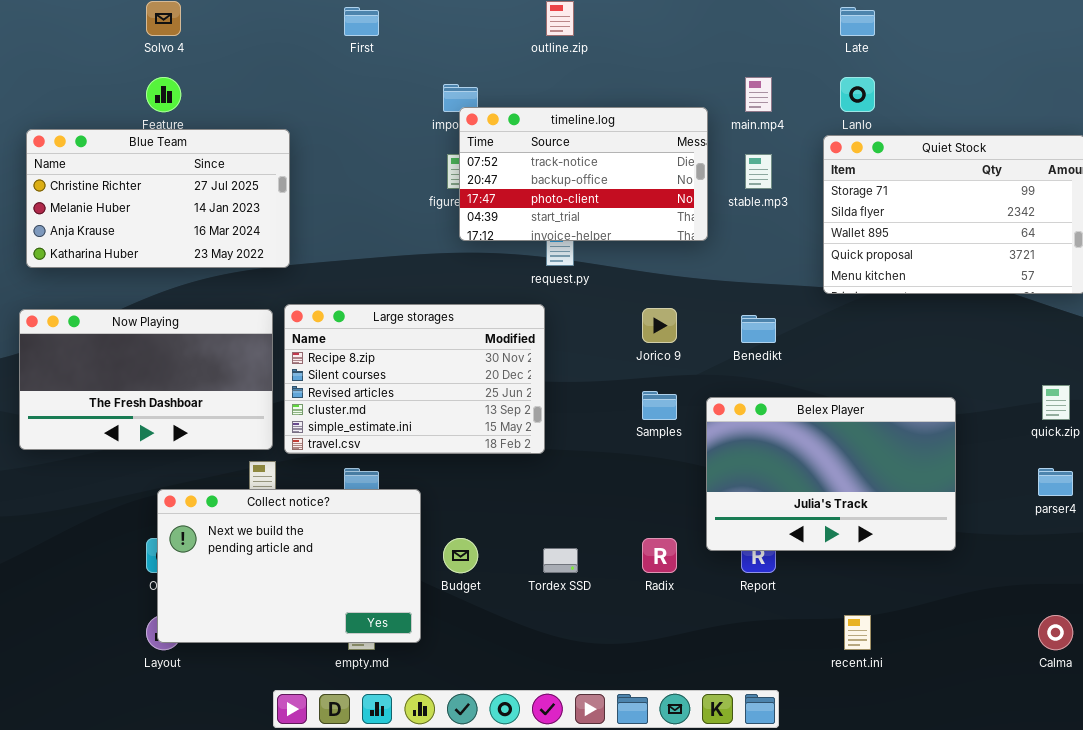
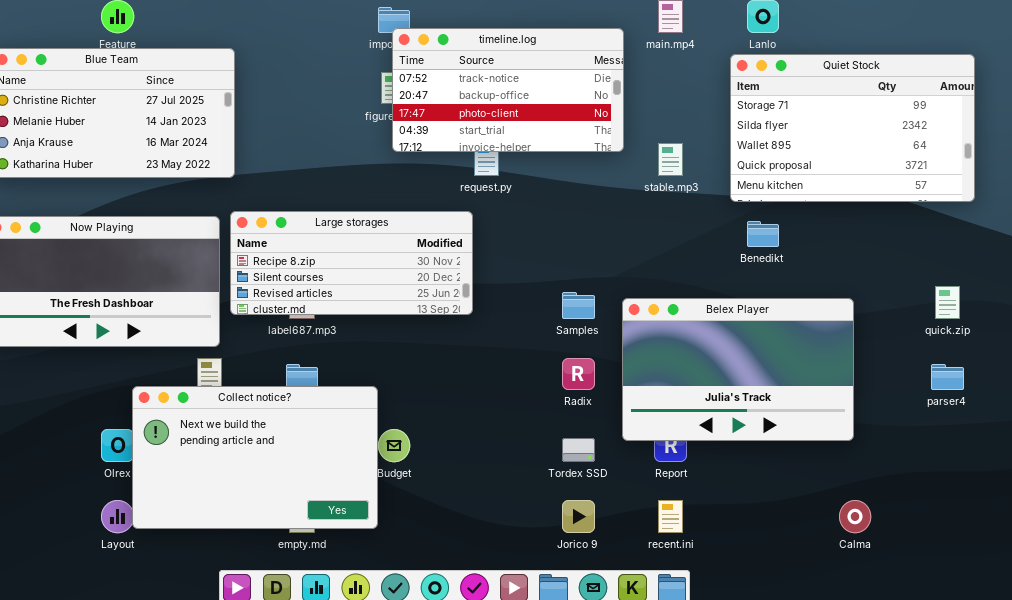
stable.mp3: [745,154,772,189] -> [658,143,683,176], moved
Large storages: [284,304,545,454] -> [230,211,473,315], resized
Jorico 9: [642,308,677,343] -> [562,500,595,533], moved
Benedikt: [741,315,776,343] -> [747,221,779,247], moved
Collect notice?: [157,489,421,643] -> [132,386,378,529], moved
Radix: [642,538,677,573] -> [562,358,595,390], moved
Tordex SSD: [543,548,578,573] -> [562,438,595,462], moved
recent.ini: [844,615,871,650] -> [658,500,683,533], moved
Calma: [1038,615,1073,650] -> [839,500,871,533], moved

